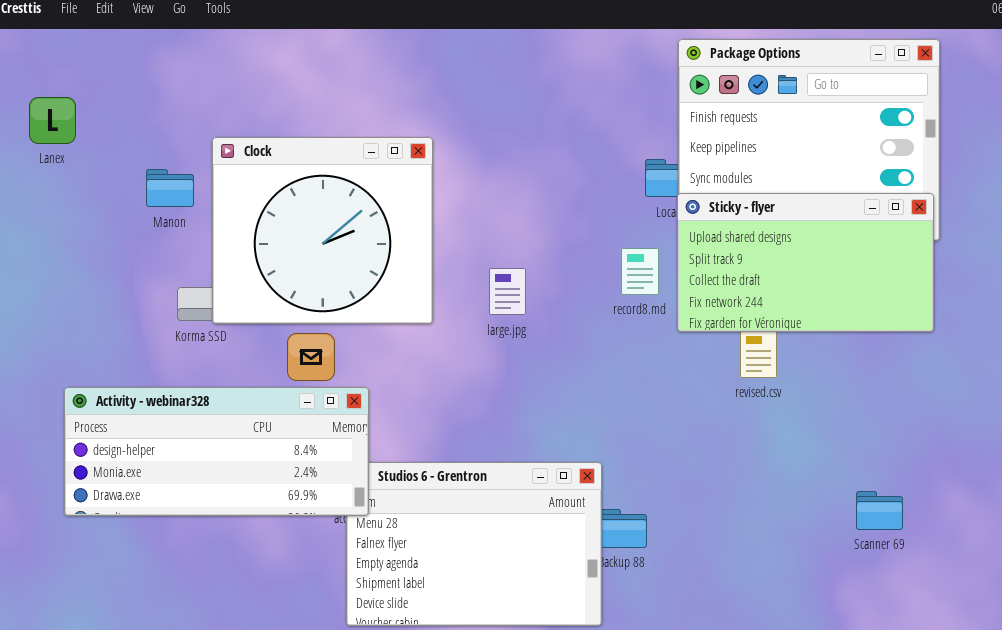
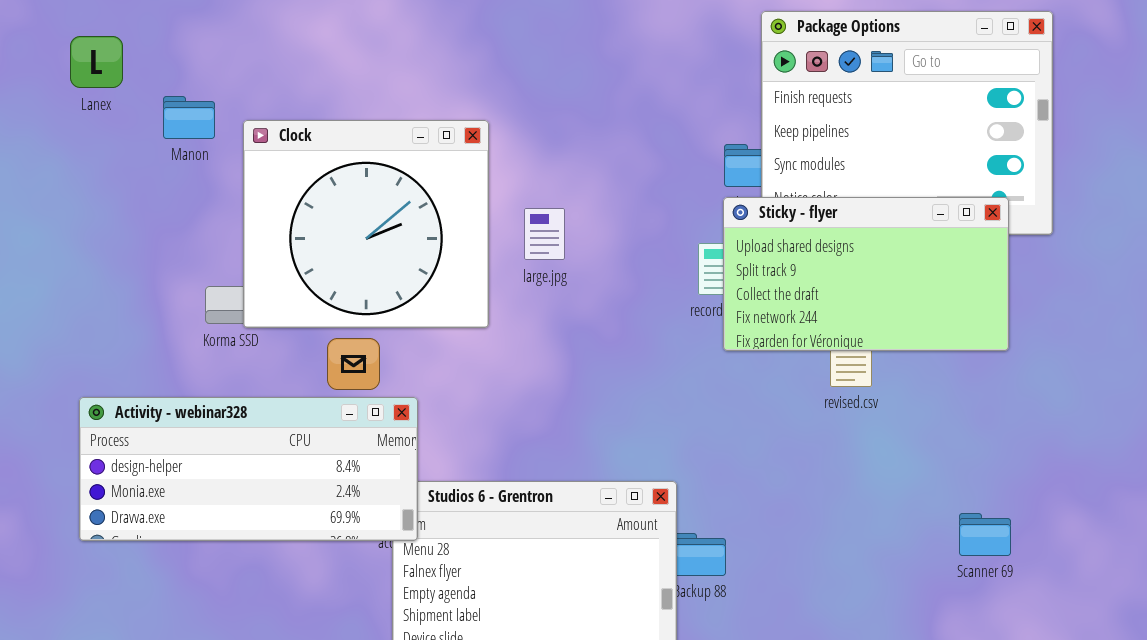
Lanex: [29,97,76,144] -> [70,36,123,88], moved
Manon: [146,169,194,207] -> [163,96,215,139], moved
Sticky - flyer: [677,193,934,332] -> [723,197,1009,351], moved
large.jpg: [489,268,526,315] -> [524,208,565,260], moved

